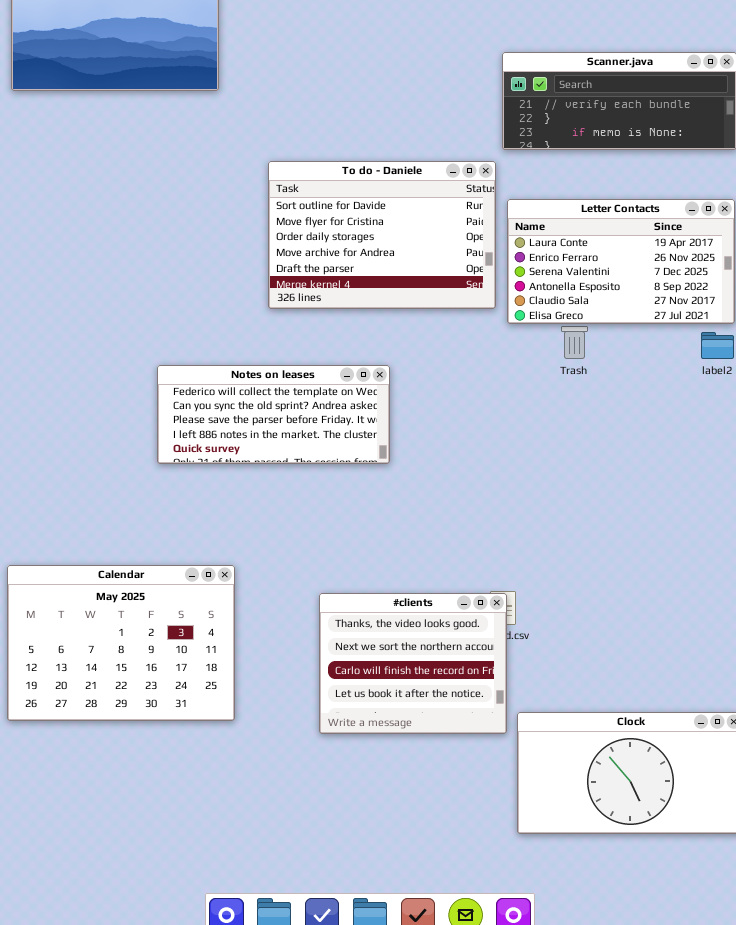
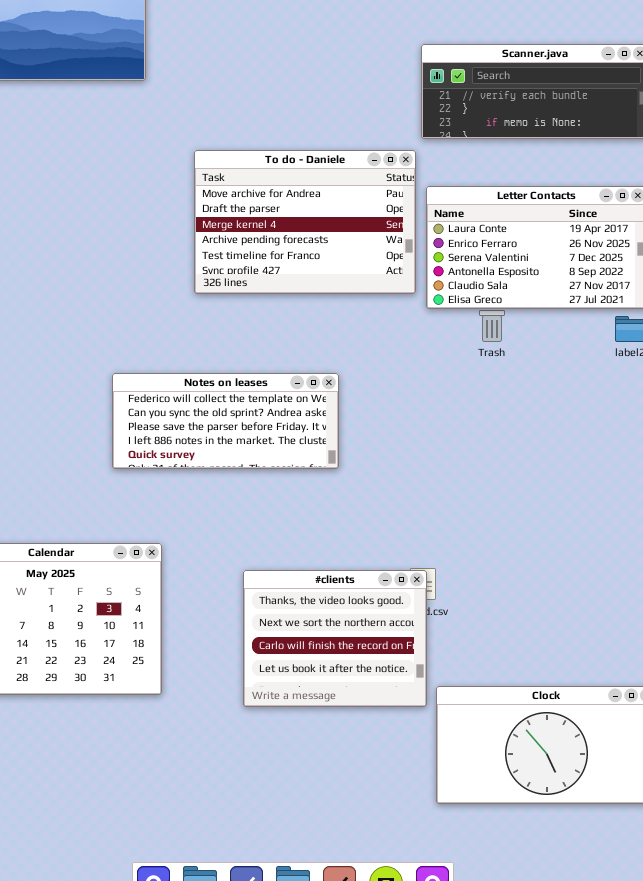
To do - Daniele: [268,161,496,309] -> [194,150,416,294], scrolled down 3 rows
Notes on leases: [157,365,390,464] -> [112,373,339,469], moved

